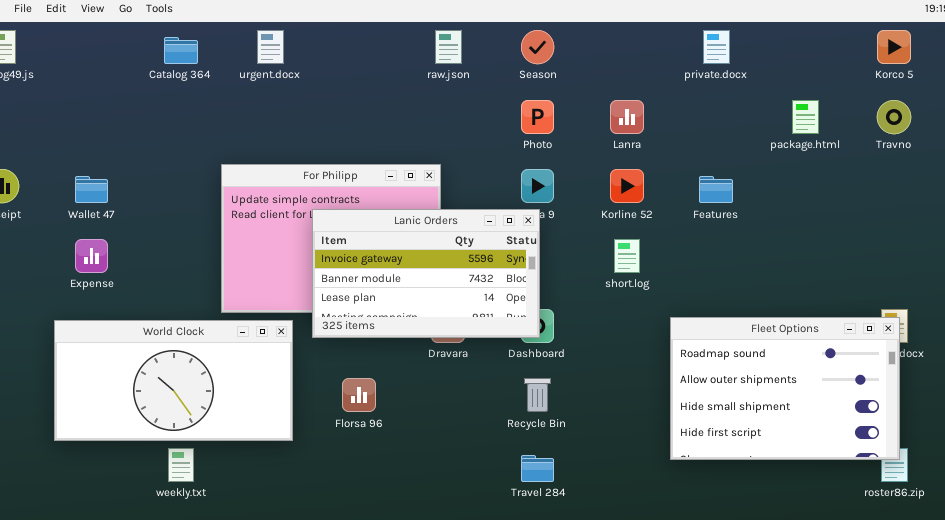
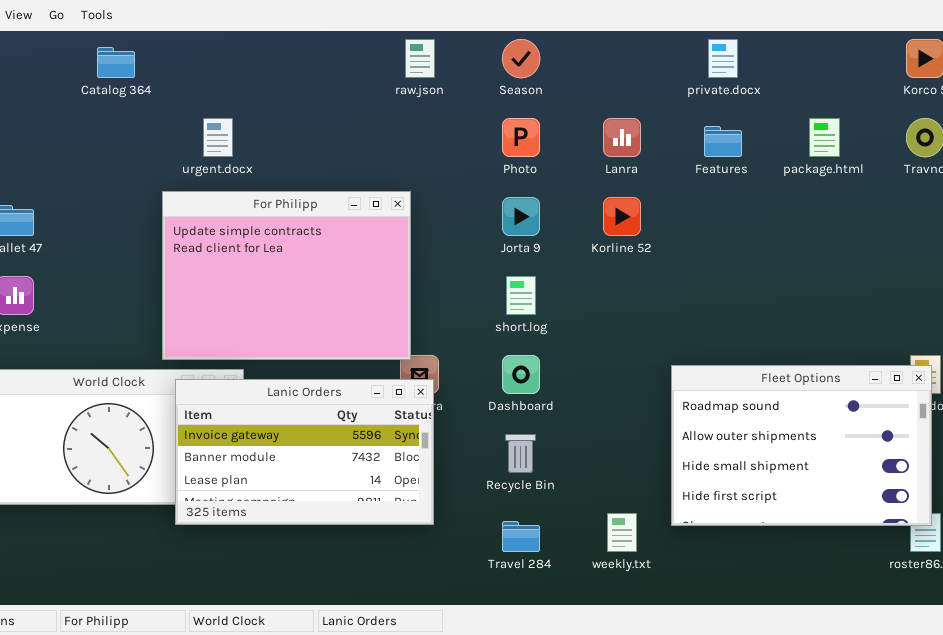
urgent.docx: [257,30,284,64] -> [203,118,233,157], moved
Features: [699,176,733,203] -> [704,126,742,157], moved
Lanic Orders: [312,209,540,338] -> [175,379,434,525], moved
short.log: [614,239,640,273] -> [506,276,536,315], moved
weekly.txt: [168,448,194,482] -> [607,513,637,552], moved

